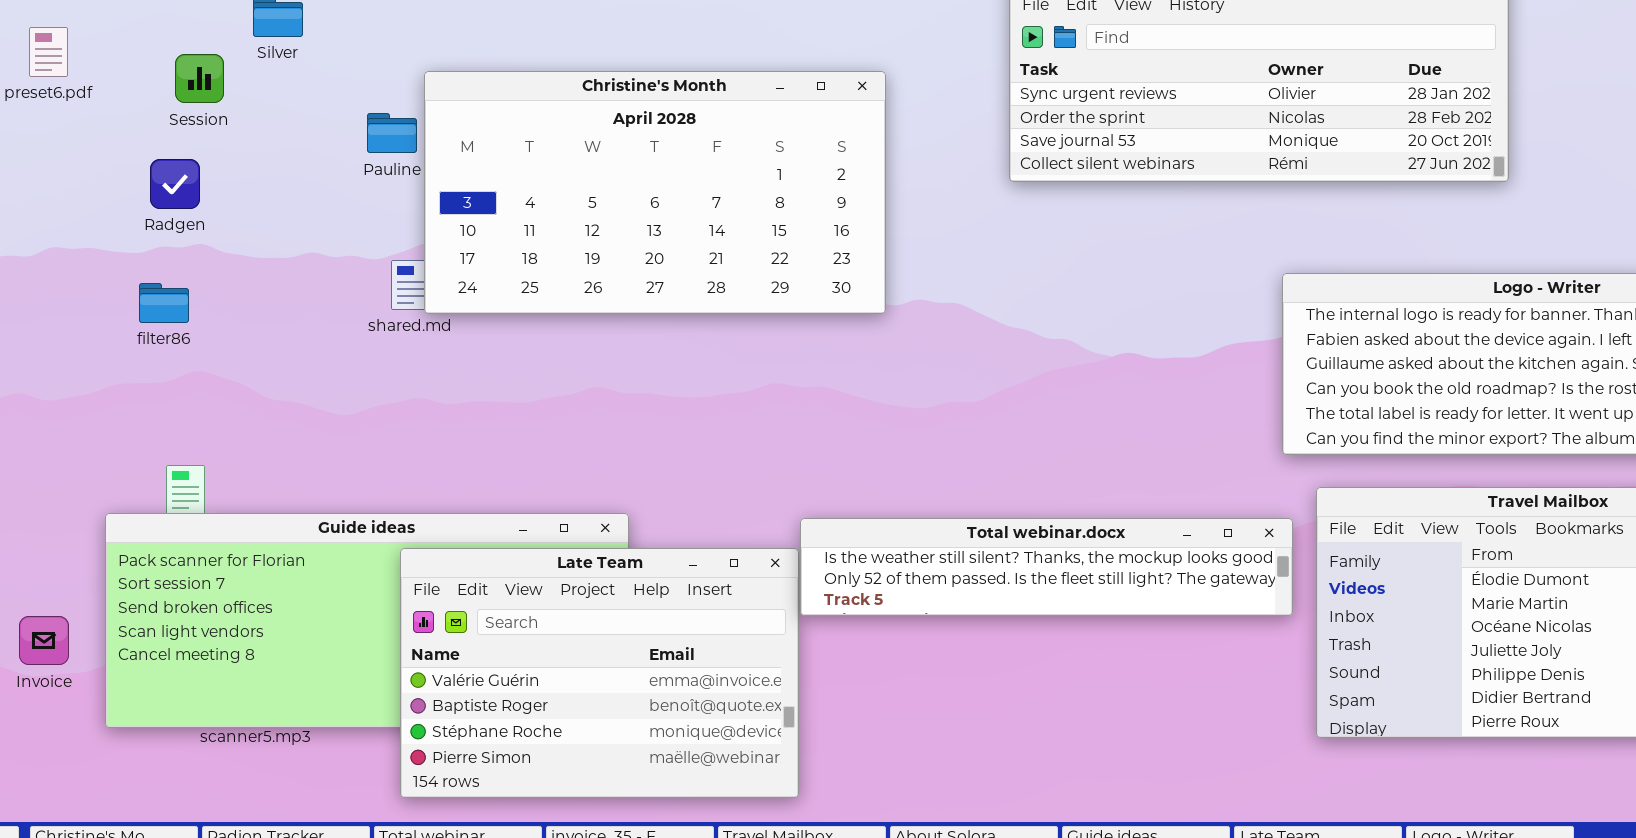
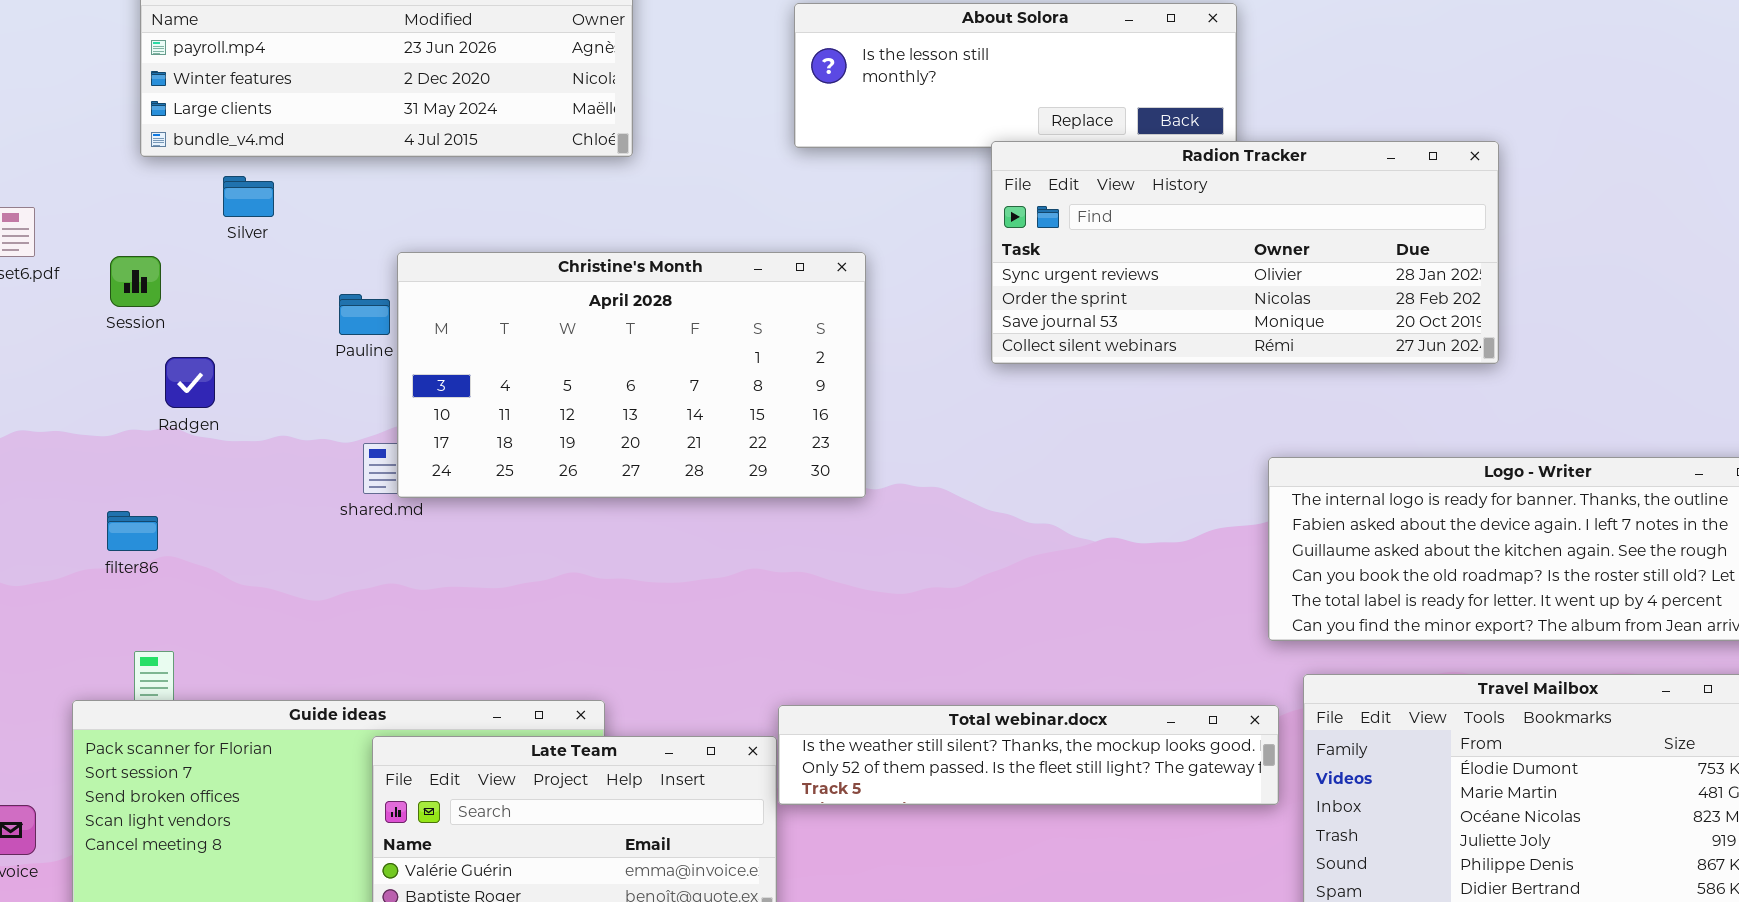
Session: [175,54,224,103] -> [110,256,161,307], moved
Radgen: [150,159,200,209] -> [165,357,215,408], moved
filter86: [139,283,189,323] -> [107,511,158,551], moved

